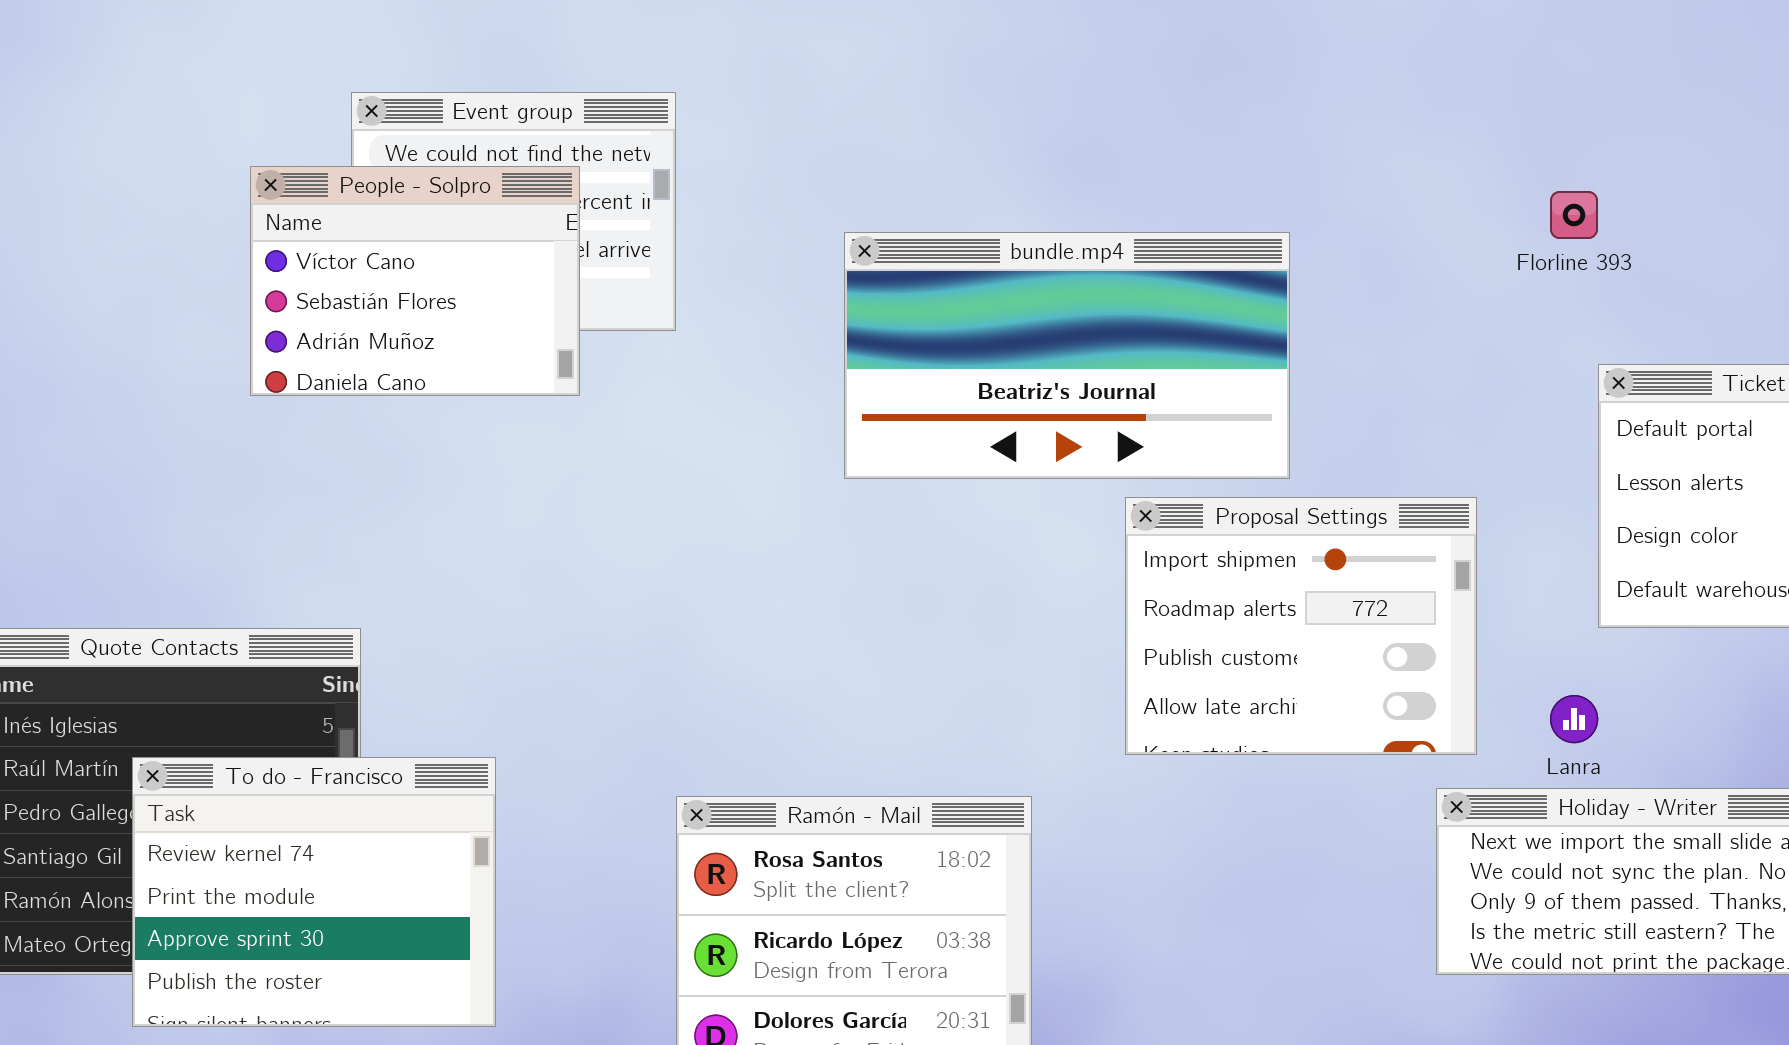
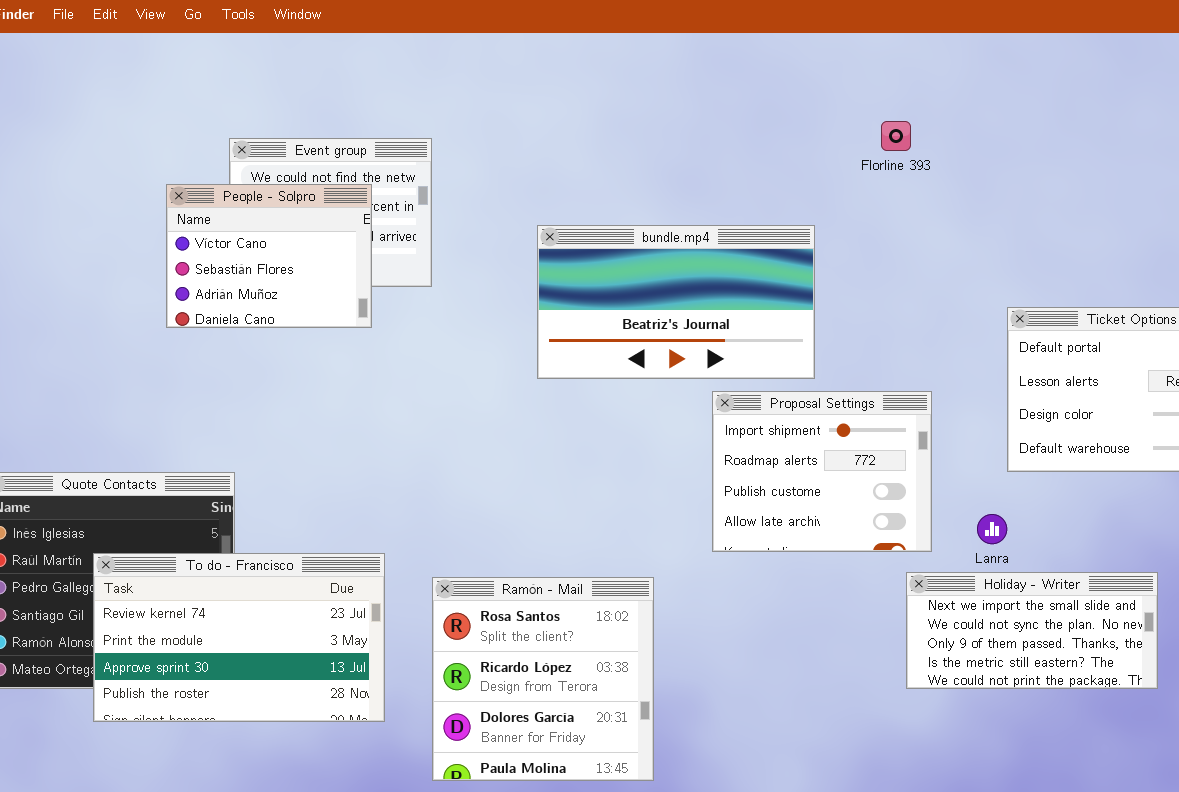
Florline 393: [1550,191,1598,239] -> [881,121,911,151], moved
To do - Francisco: [132,757,496,1027] -> [93,553,385,722], resized

